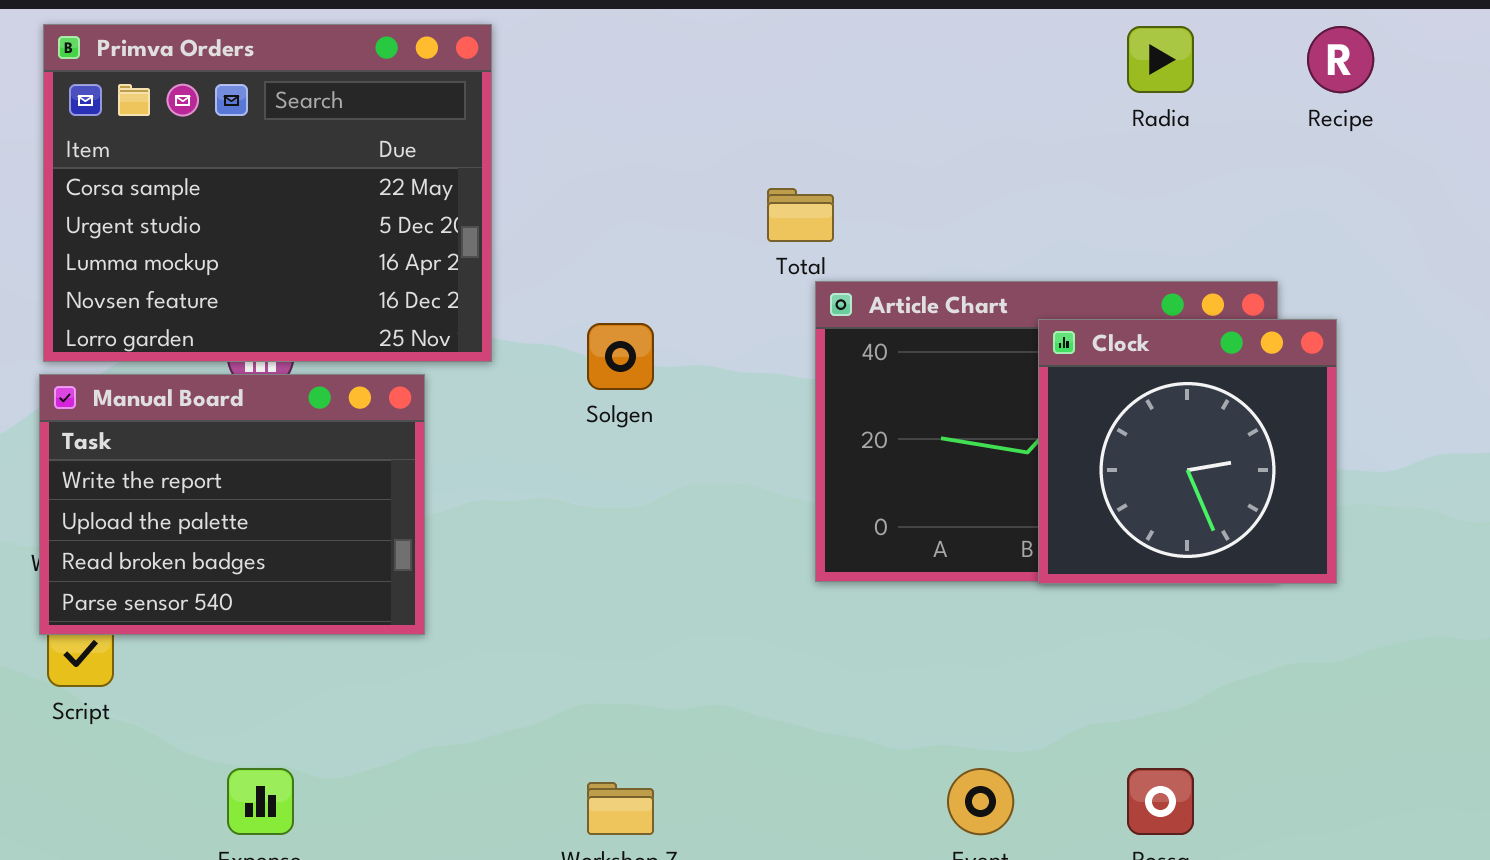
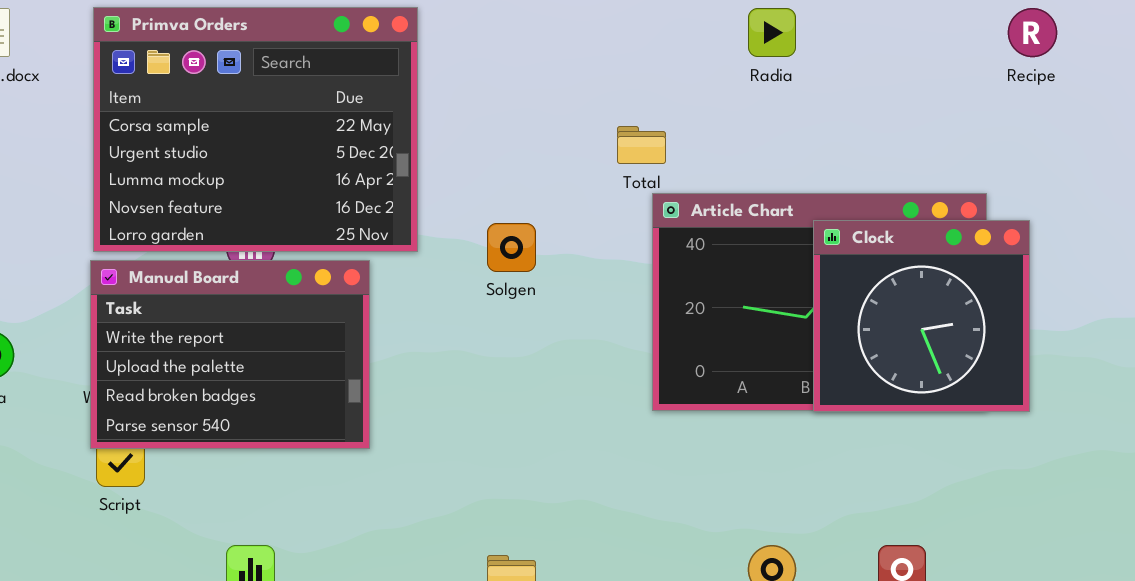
Radia: [1127,26,1194,93] -> [748,8,796,57], moved

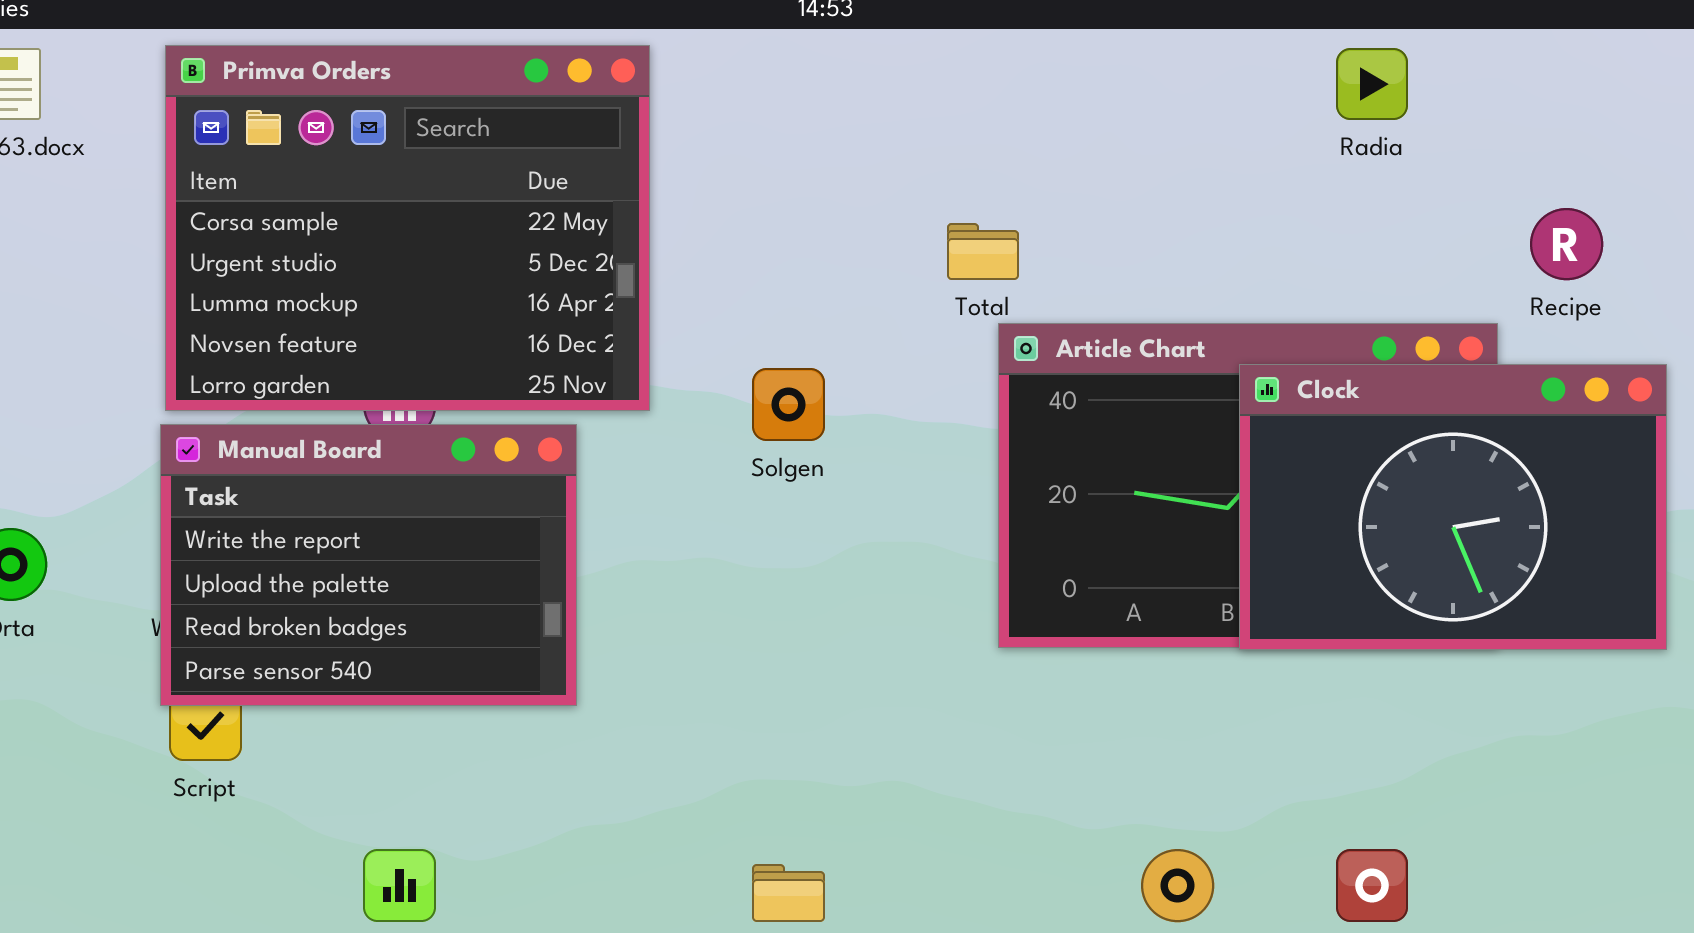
Radia: [748,8,796,57] -> [1336,48,1408,120], moved
Recipe: [1008,8,1057,57] -> [1530,208,1603,280], moved
Clock: [813,220,1030,412] -> [1239,364,1667,650], resized

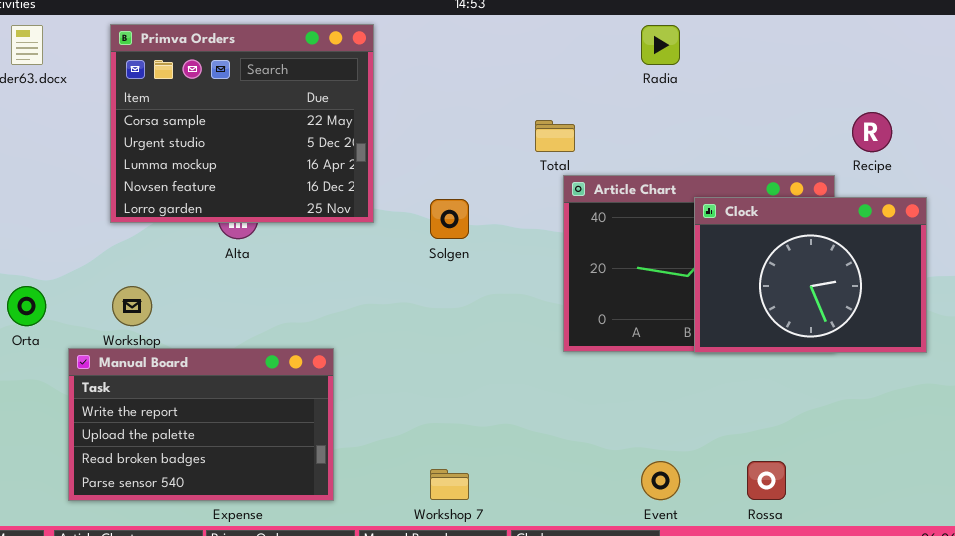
Radia: [1336,48,1408,120] -> [641,25,680,65], moved
Manual Board: [160,424,577,706] -> [68,348,334,501], moved, resized

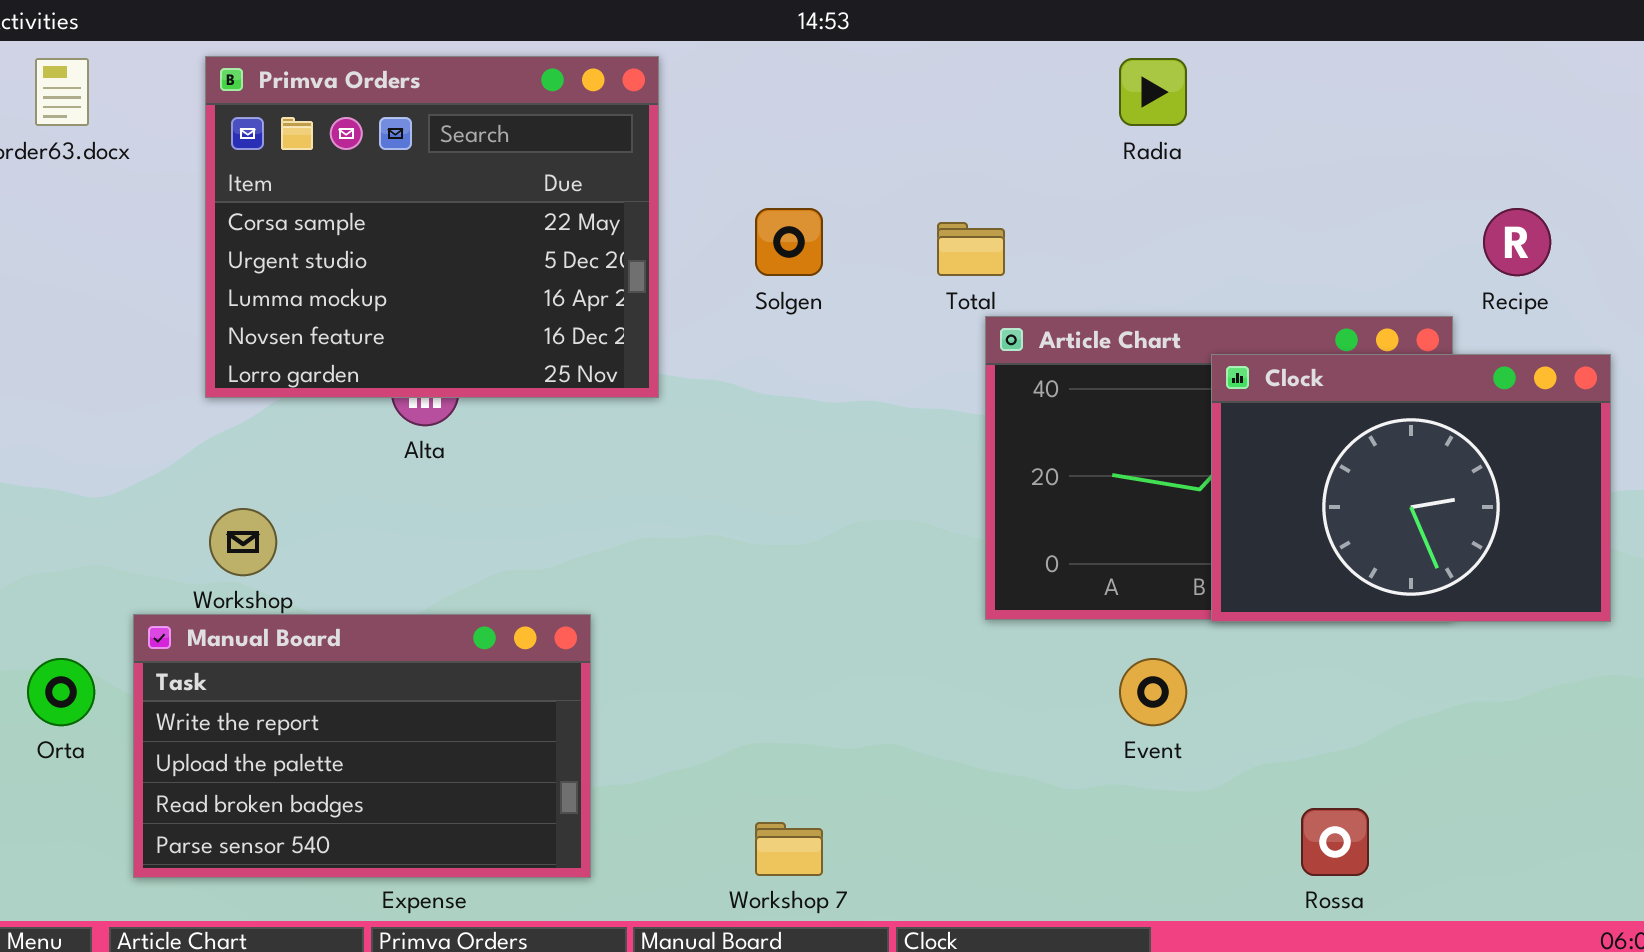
Solgen: [430,199,469,239] -> [755,208,823,276], moved
Orta: [7,286,46,326] -> [27,658,95,726], moved
Event: [641,461,680,500] -> [1119,658,1187,726], moved

